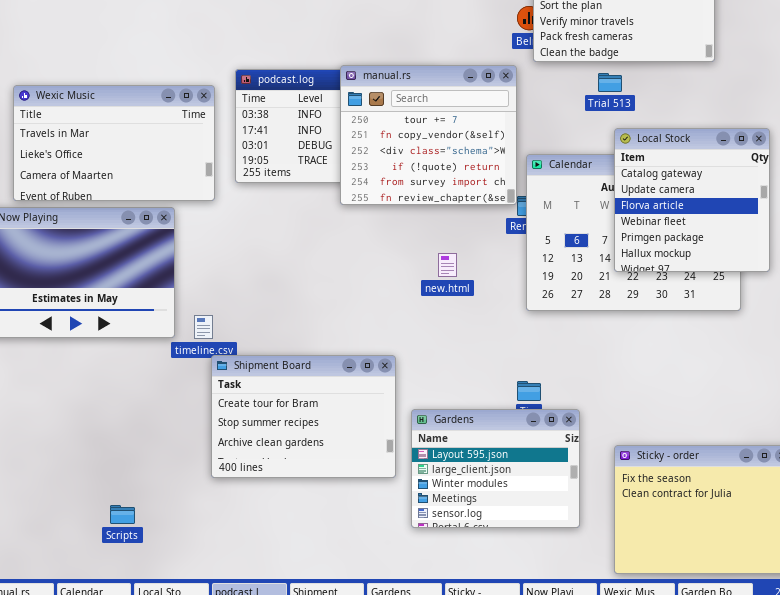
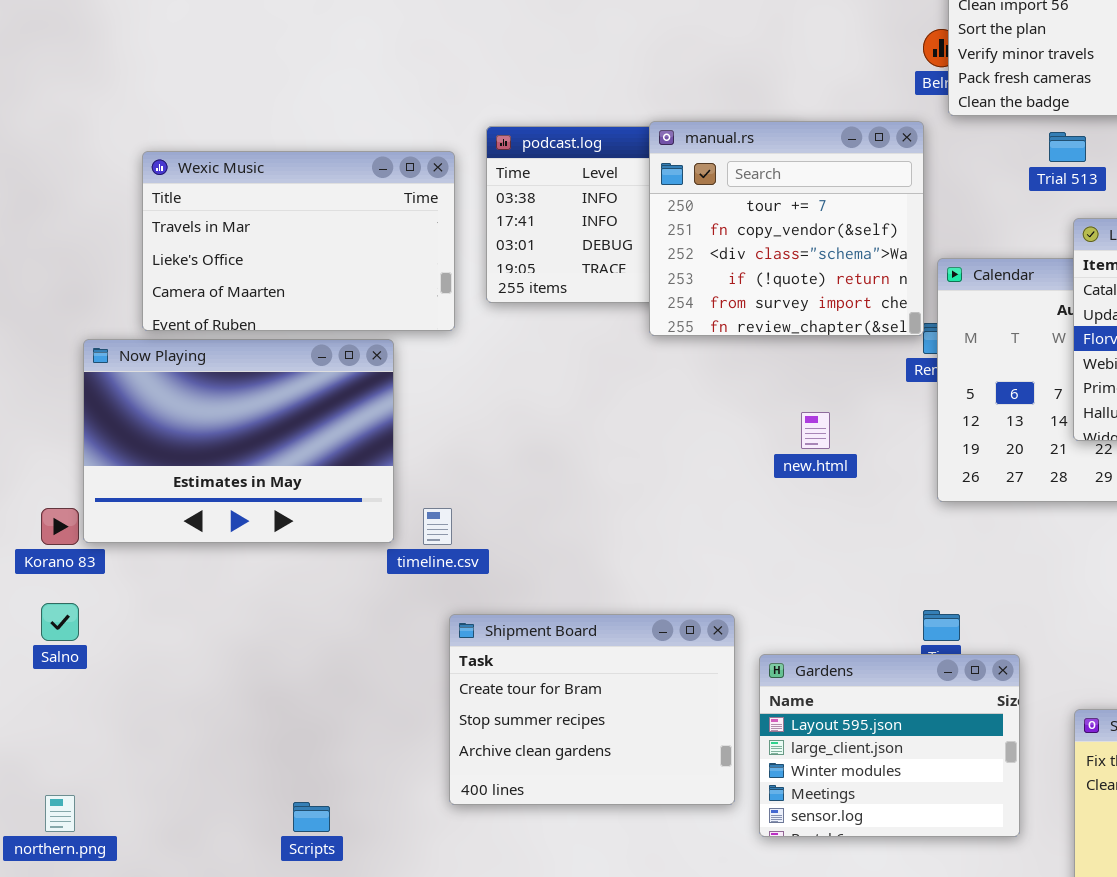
Shipment Board: [211,355,396,478] -> [449,614,735,805], moved

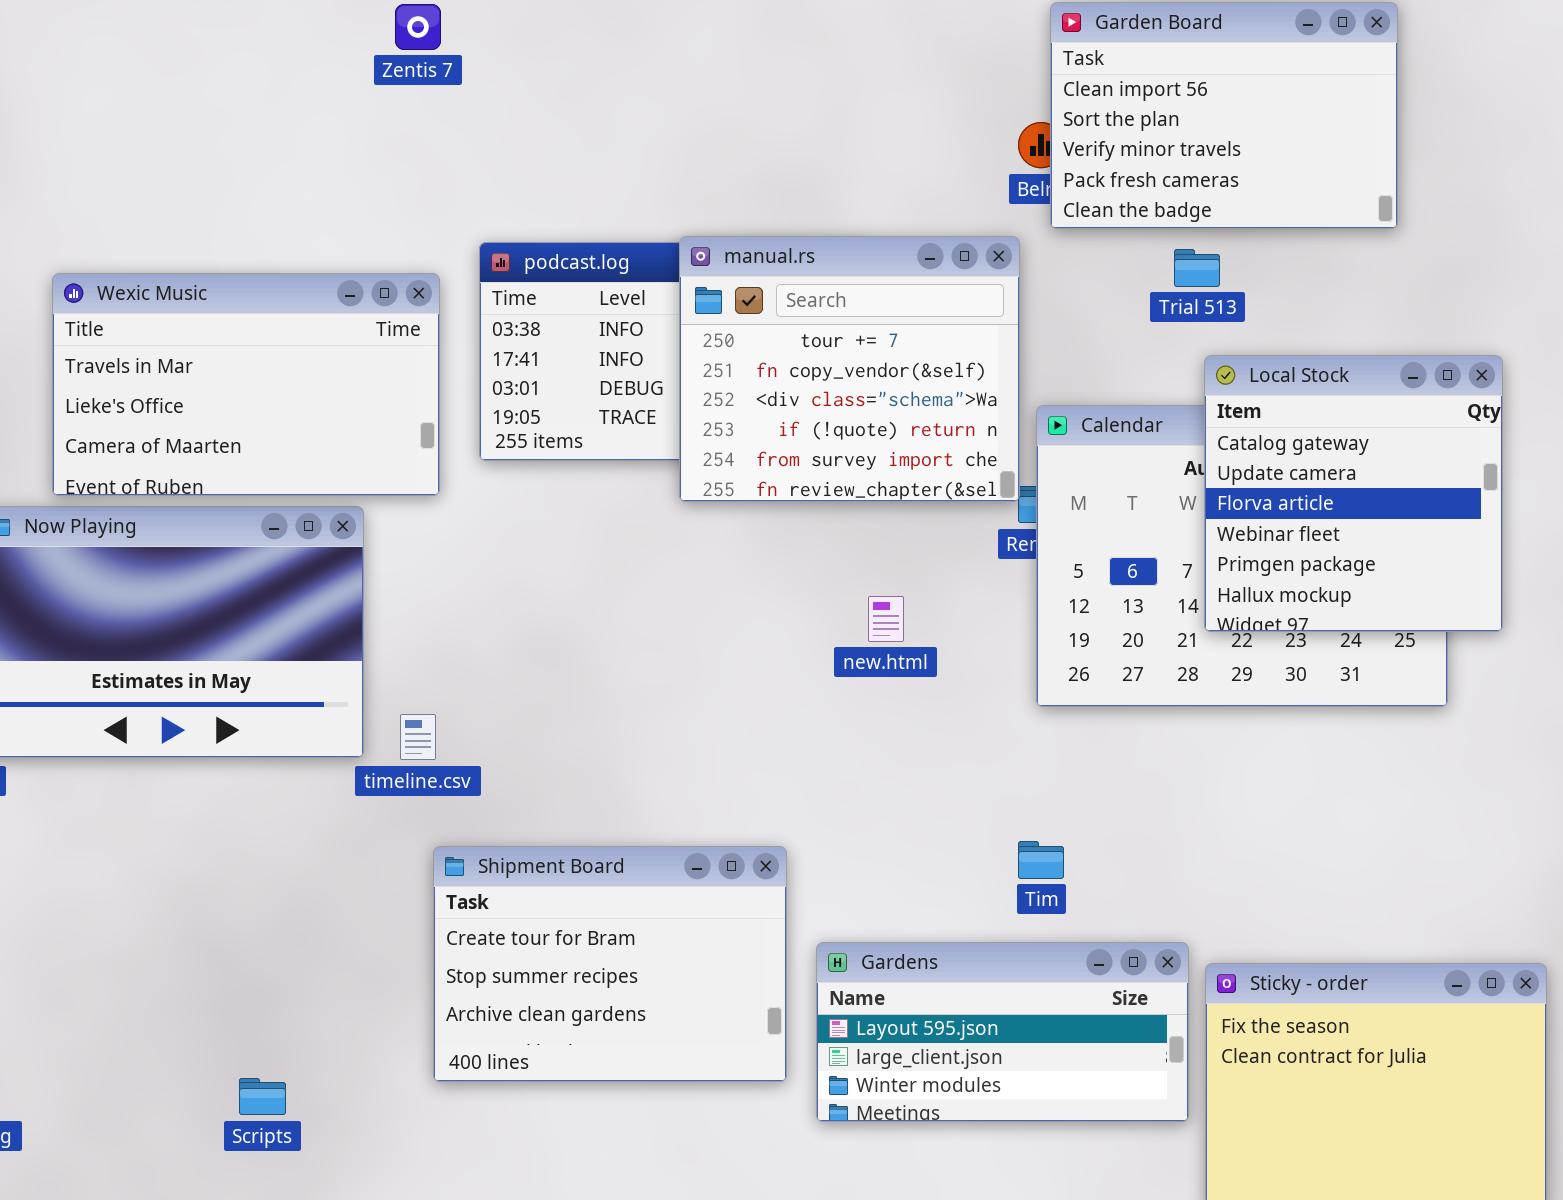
Gardens: [759,654,1020,837] -> [816,942,1189,1122], resized

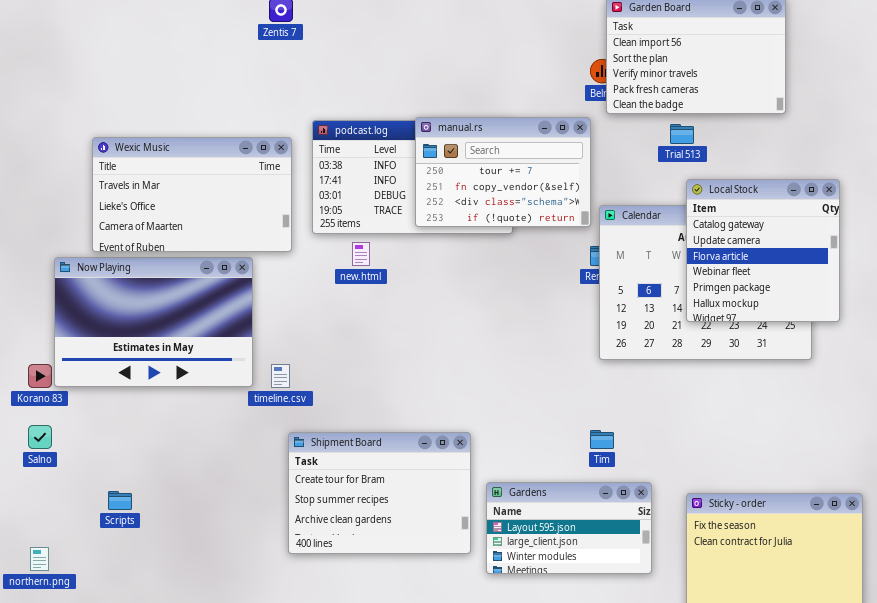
manual.rs: [679,236,1020,502] -> [415,117,591,227], resized
new.html: [868,596,904,642] -> [352,242,370,266], moved
Gardens: [816,942,1189,1122] -> [486,482,652,574], resized
Scripts: [239,1078,286,1115] -> [108,491,132,510], moved

